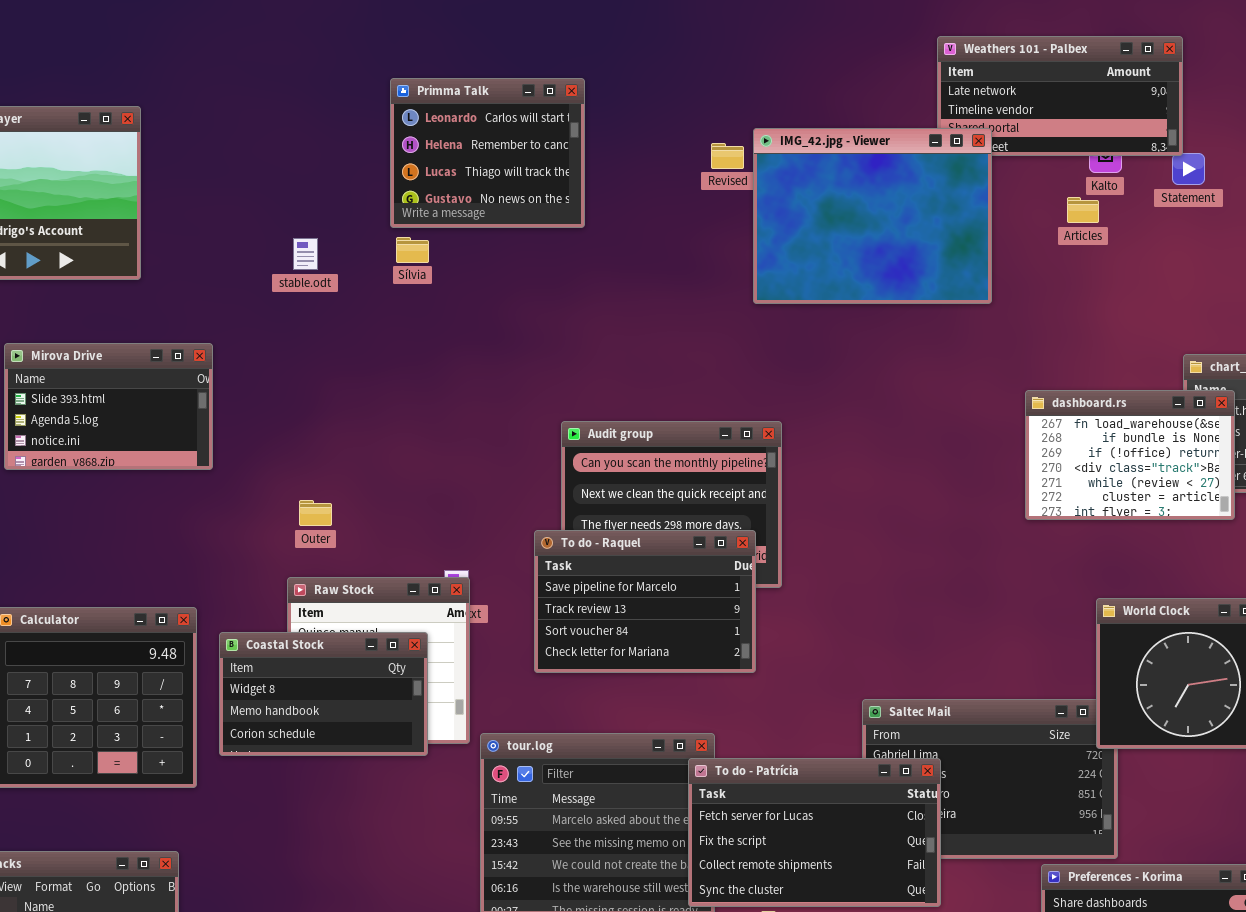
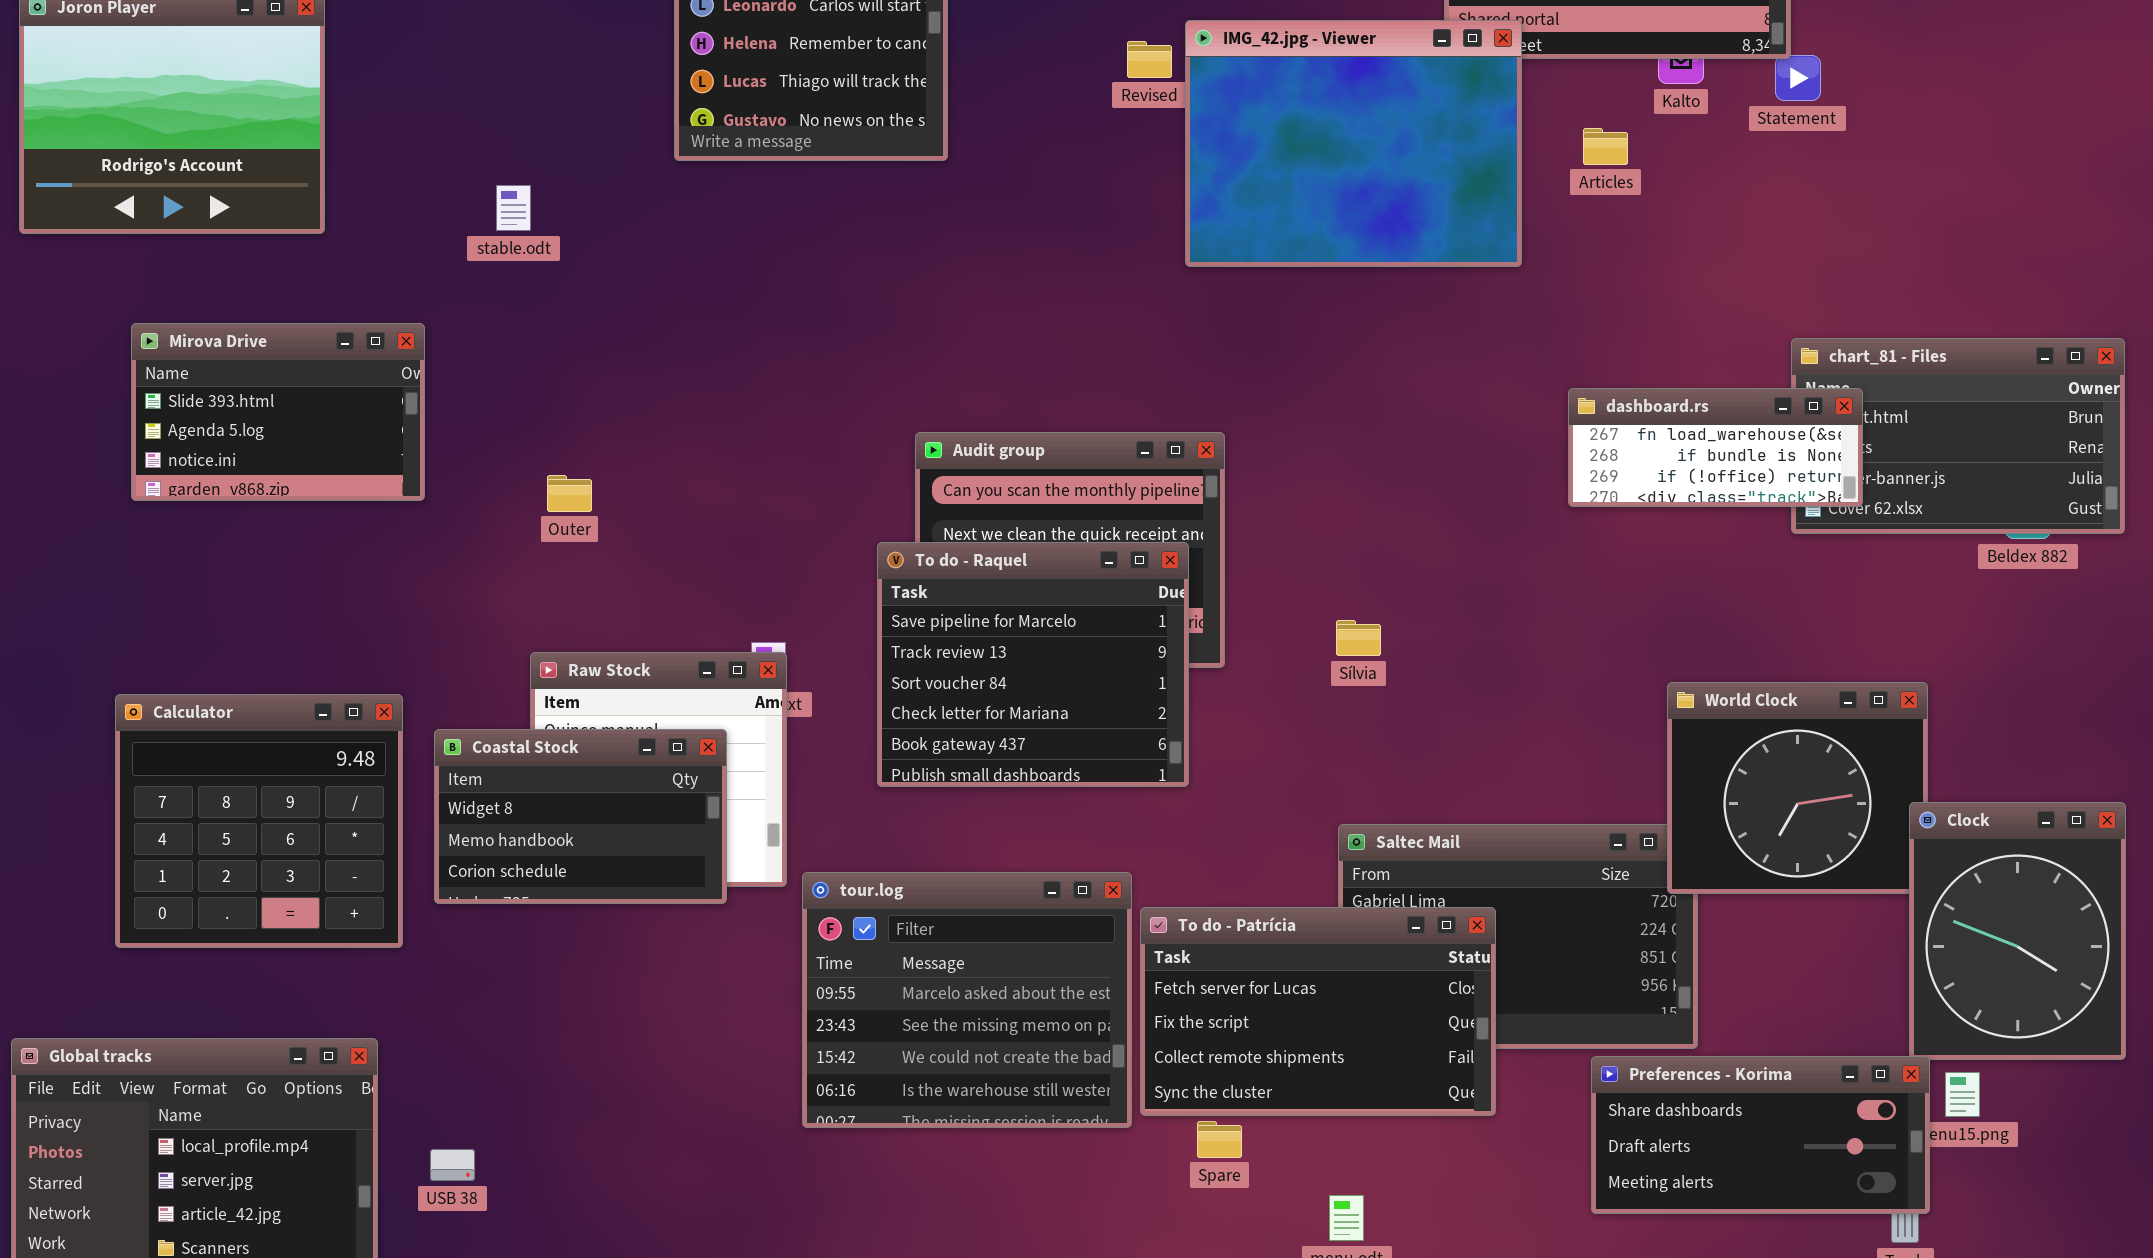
Articles: [1067,197,1099,223] -> [1583,128,1628,165], moved
Sílvia: [396,237,429,263] -> [1336,620,1381,656], moved
stable.odt: [293,238,318,270] -> [496,185,531,231], moved
dashboard.rs: [1025,390,1235,520] -> [1568,388,1863,507], resized
Outer: [299,500,332,526] -> [547,475,592,512], moved
To do - Raquel: [534,530,756,673] -> [877,542,1189,787], resized
To do - Patrícia: [688,758,941,907] -> [1140,907,1496,1116], moved

